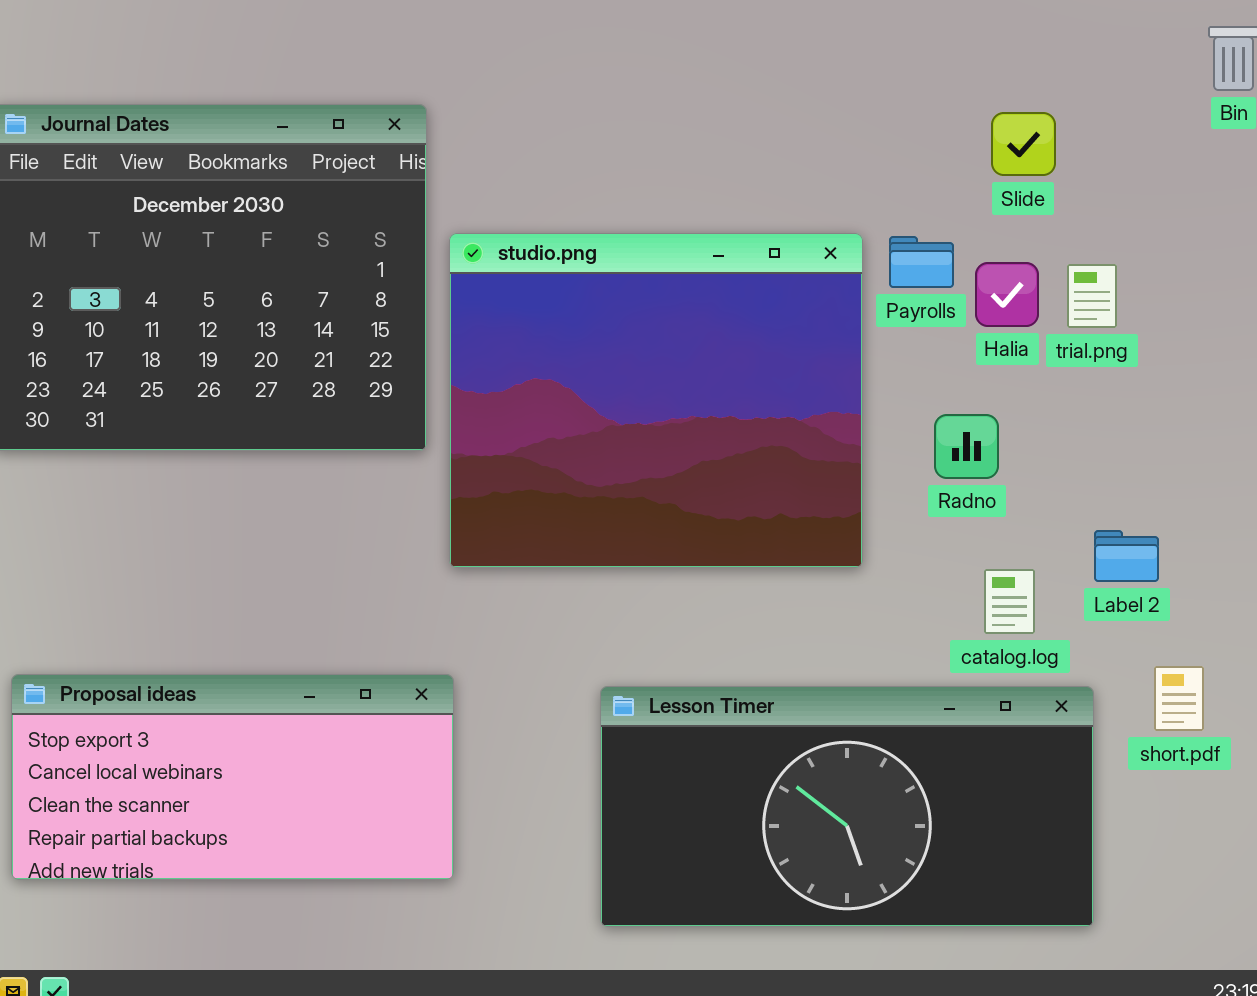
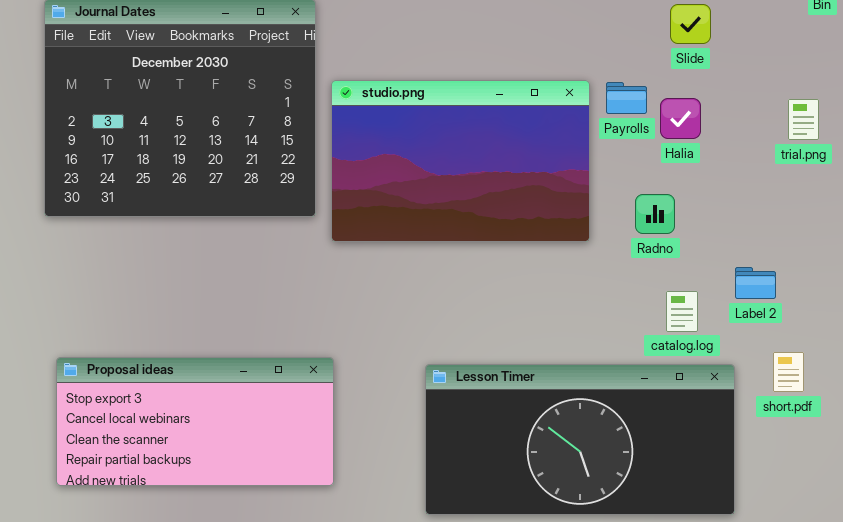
studio.png: [449,233,863,568] -> [331,80,590,242], resized
trial.png: [1067,264,1117,328] -> [788,99,819,140], moved

